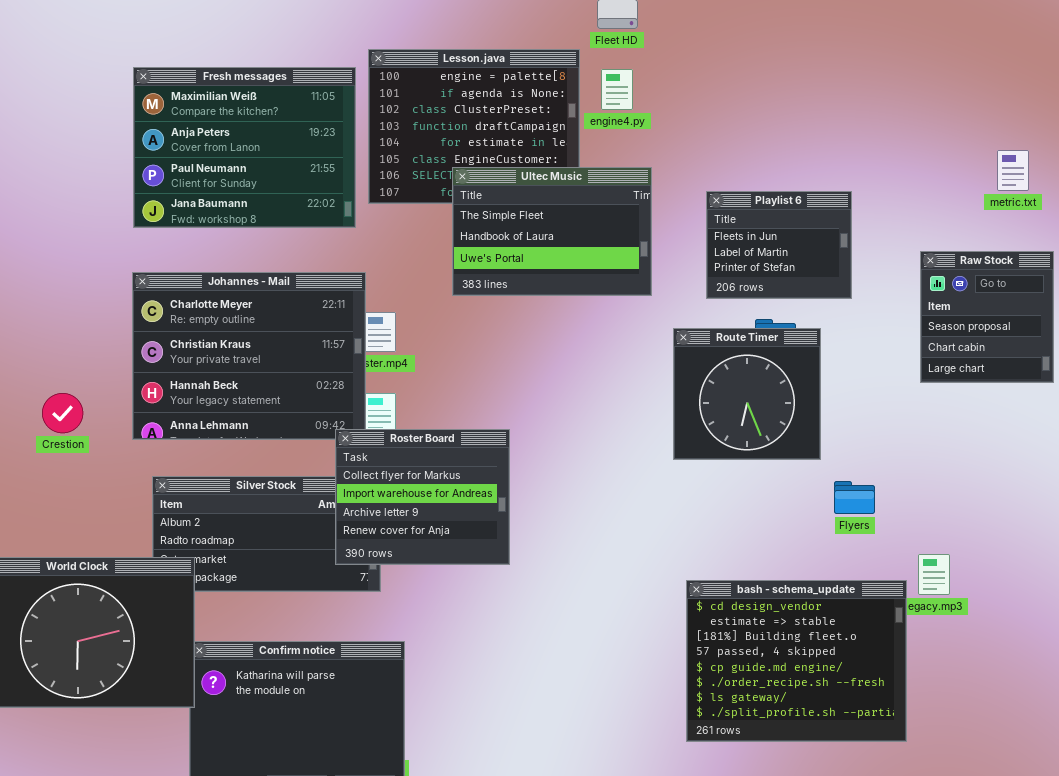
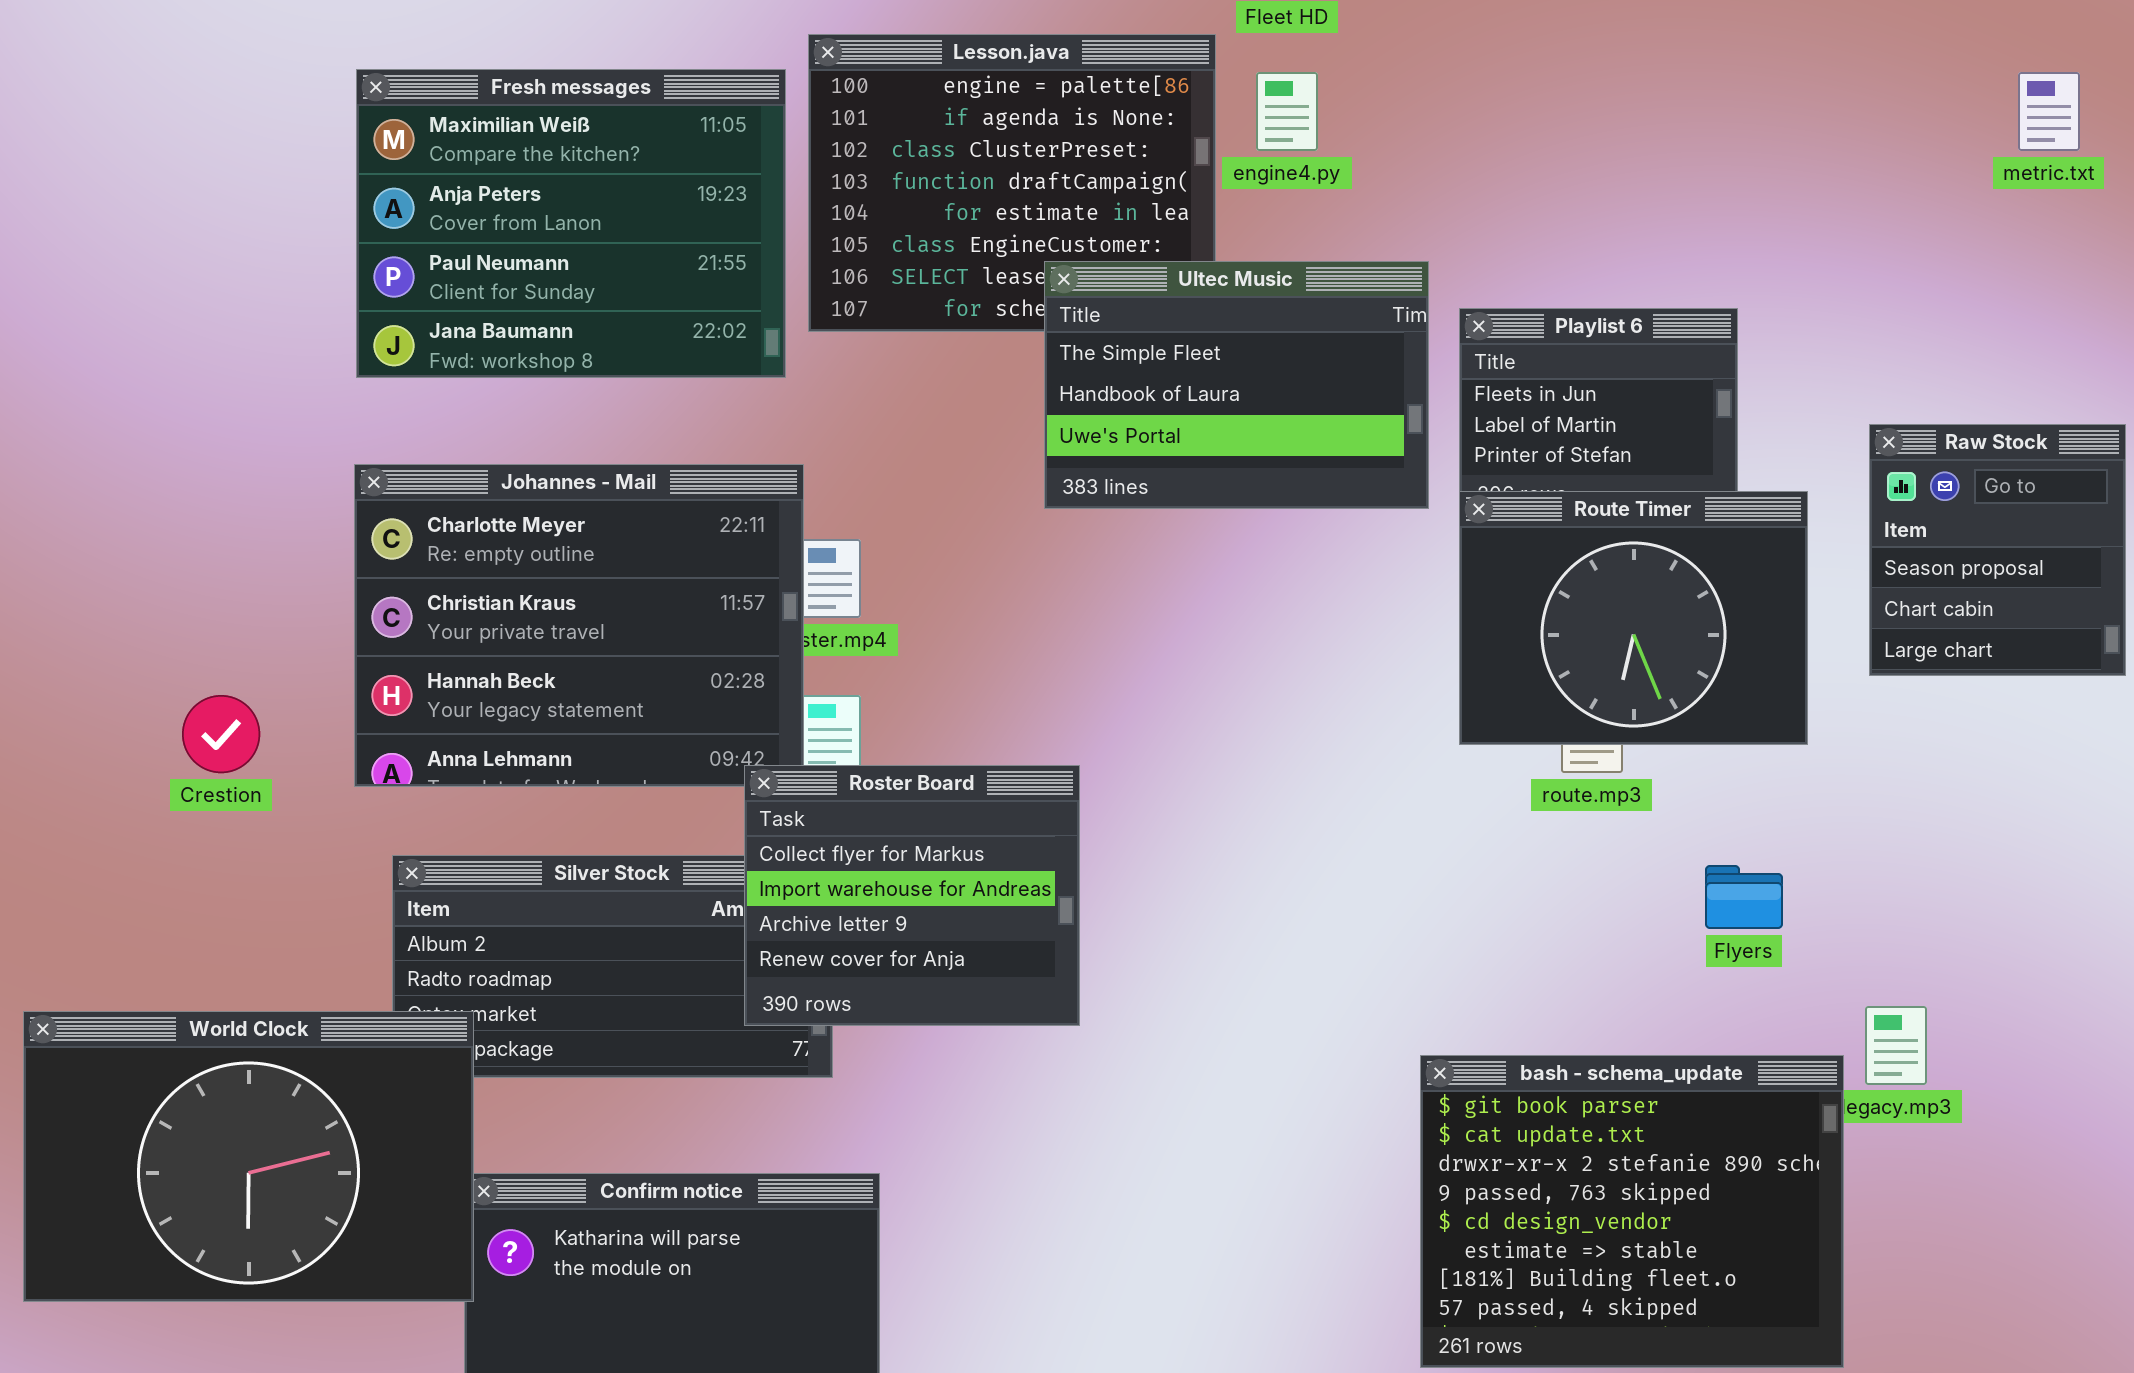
metric.txt: [997,150,1029,191] -> [2018,72,2080,151], moved
Ultec Music: [452,167,652,296] -> [1044,261,1429,509], moved
Route Timer: [673,328,821,460] -> [1459,491,1808,745], moved, resized
bash - schema_update: [686,580,907,742] -> [1420,1055,1844,1368], scrolled up 4 rows

